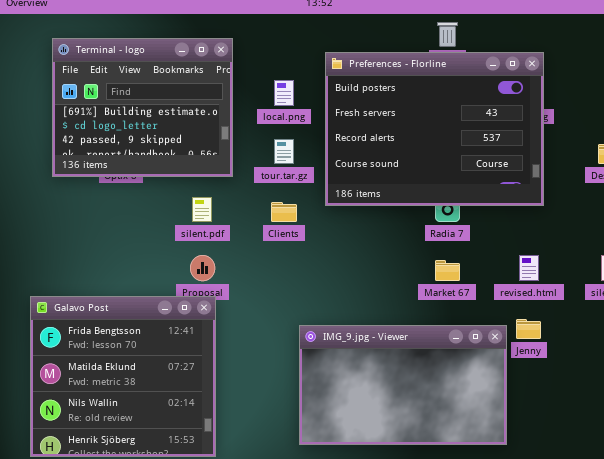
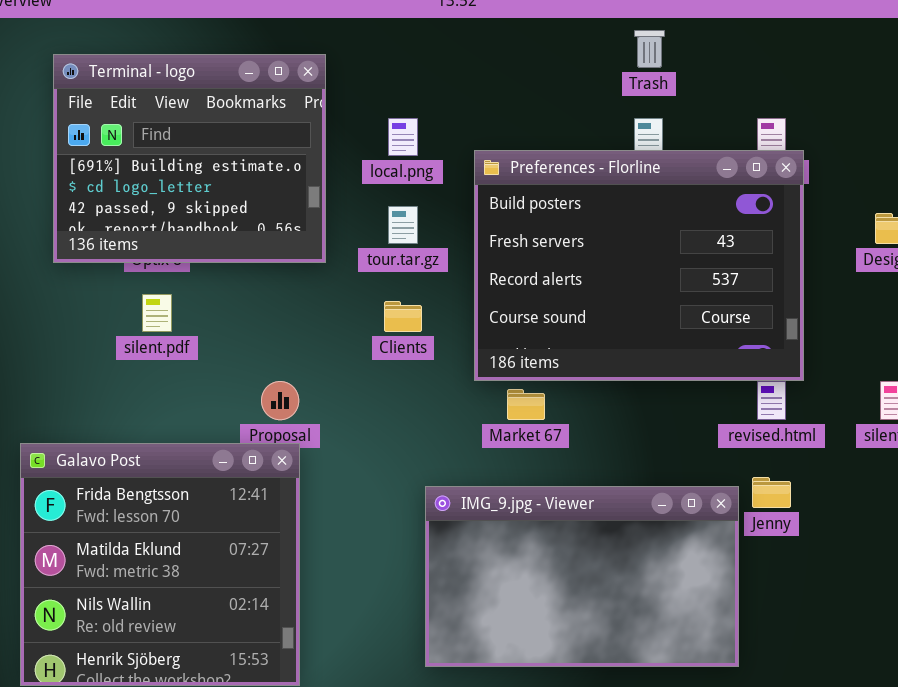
Preferences - Florline: [325,52,544,206] -> [474,150,804,381], moved
silent.pdf: [192,197,212,222] -> [142,294,172,332], moved
Market 67: [435,260,460,281] -> [507,389,545,420], moved

